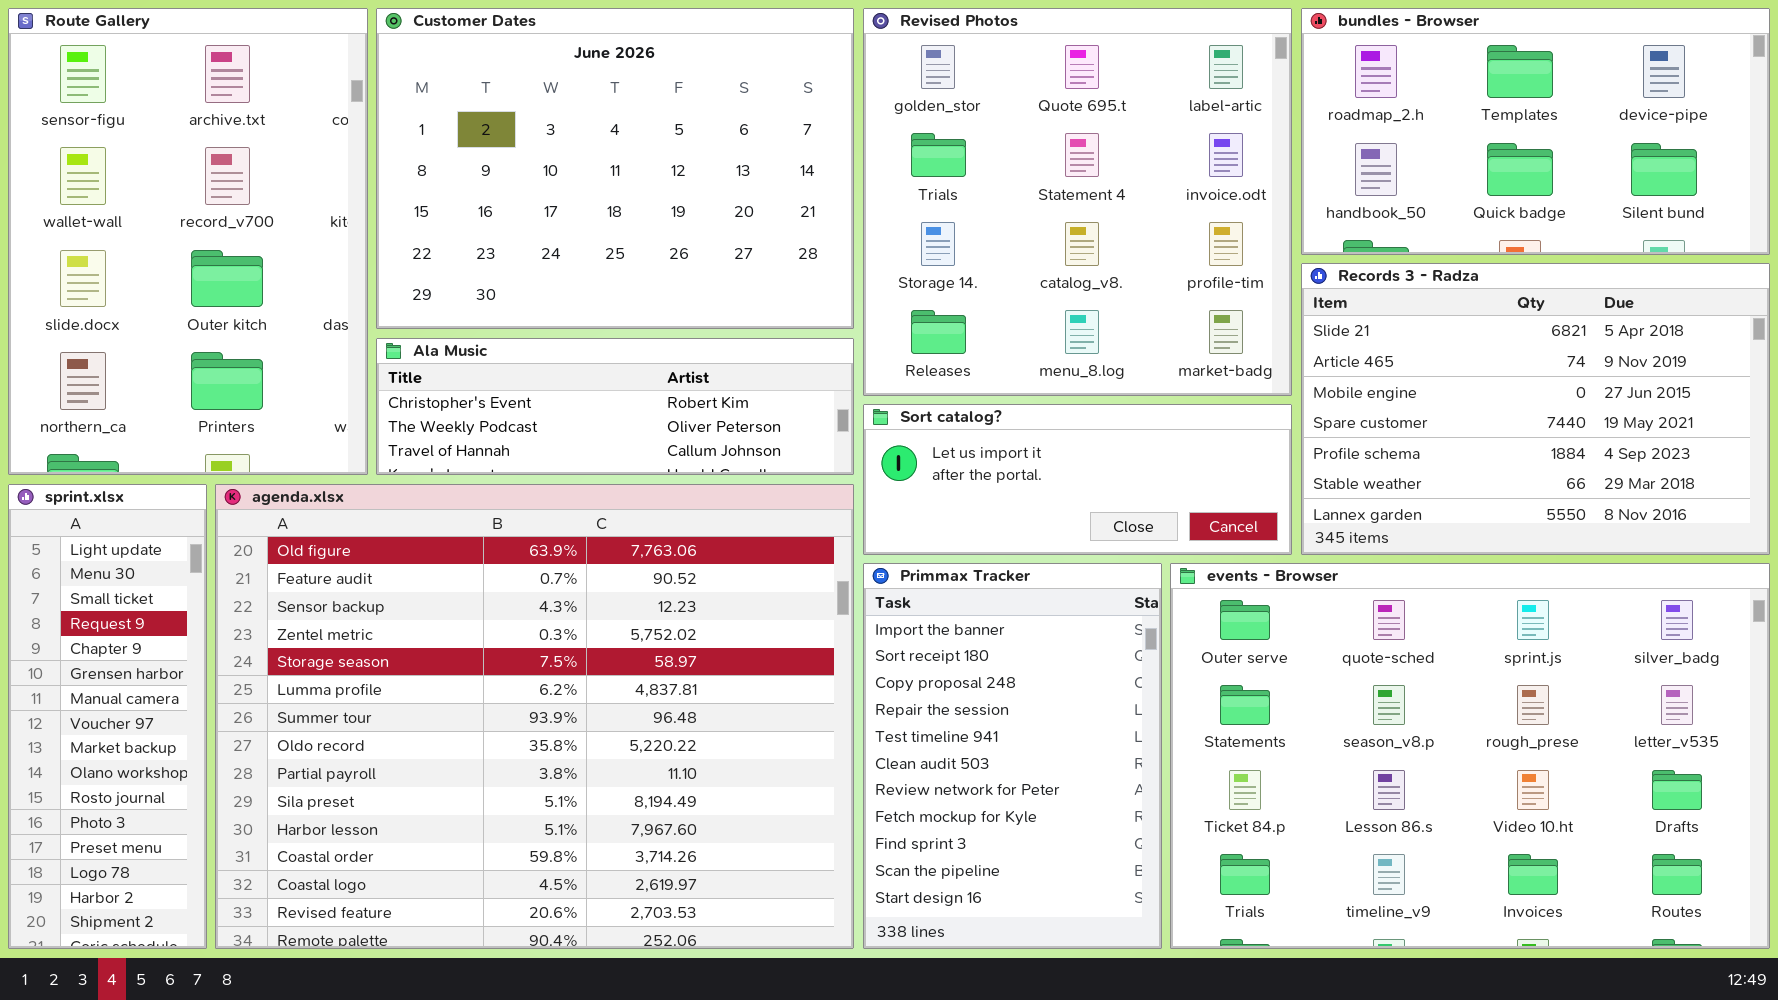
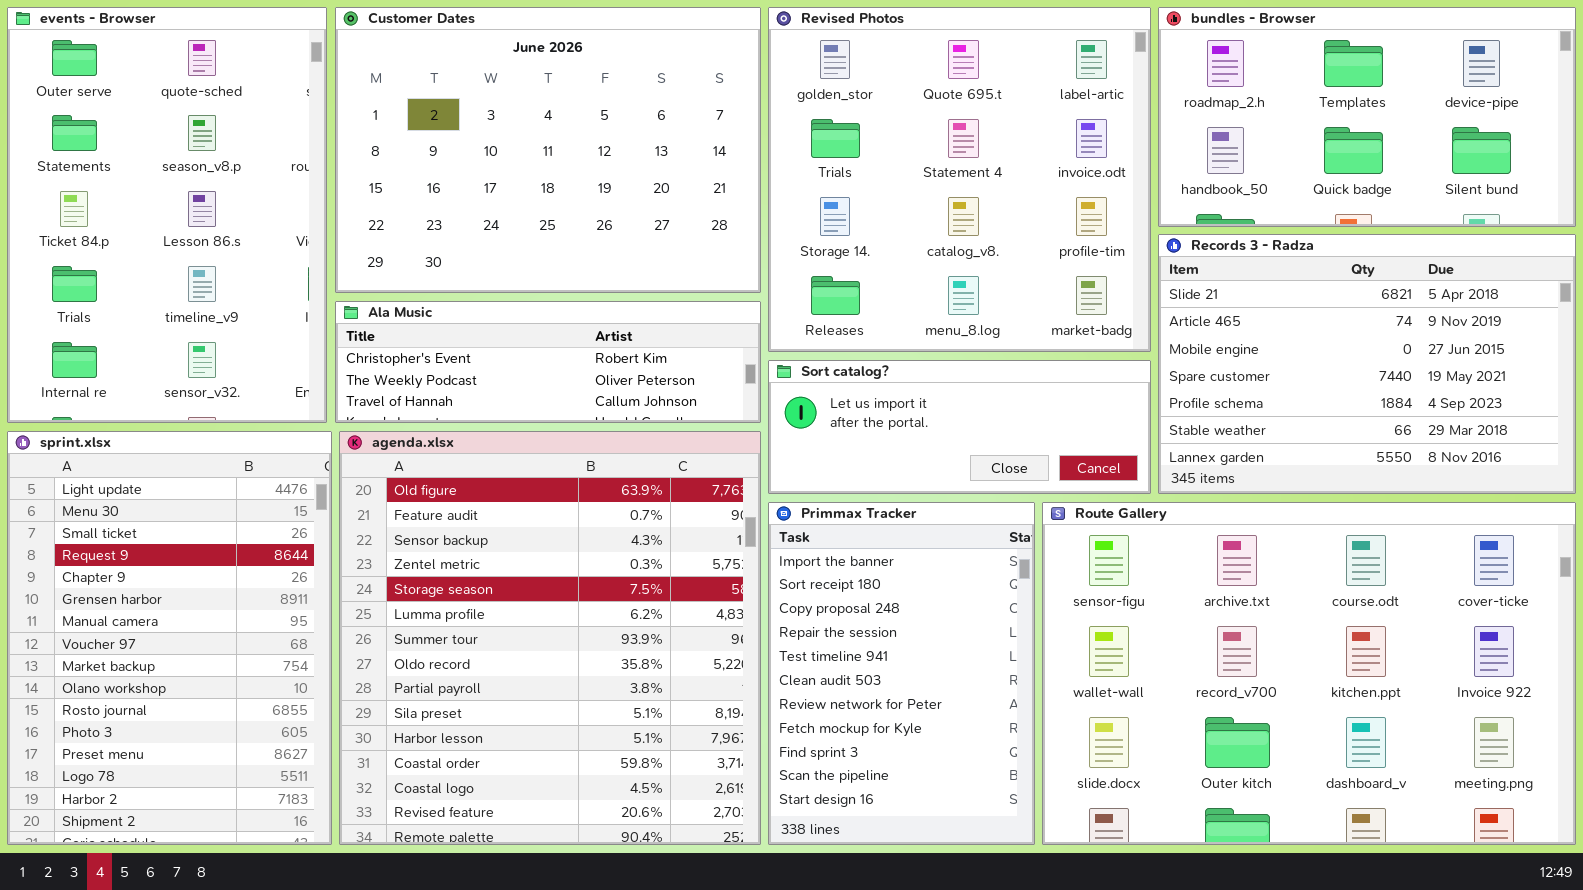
Route Gallery: [8,8,368,475] -> [1042,502,1576,845], moved, resized
sprint.xlsx: [8,484,207,949] -> [7,431,332,845], resized
agenda.xlsx: [215,484,854,949] -> [339,431,761,845], resized
events - Browser: [1170,563,1770,949] -> [7,7,327,423], moved, resized

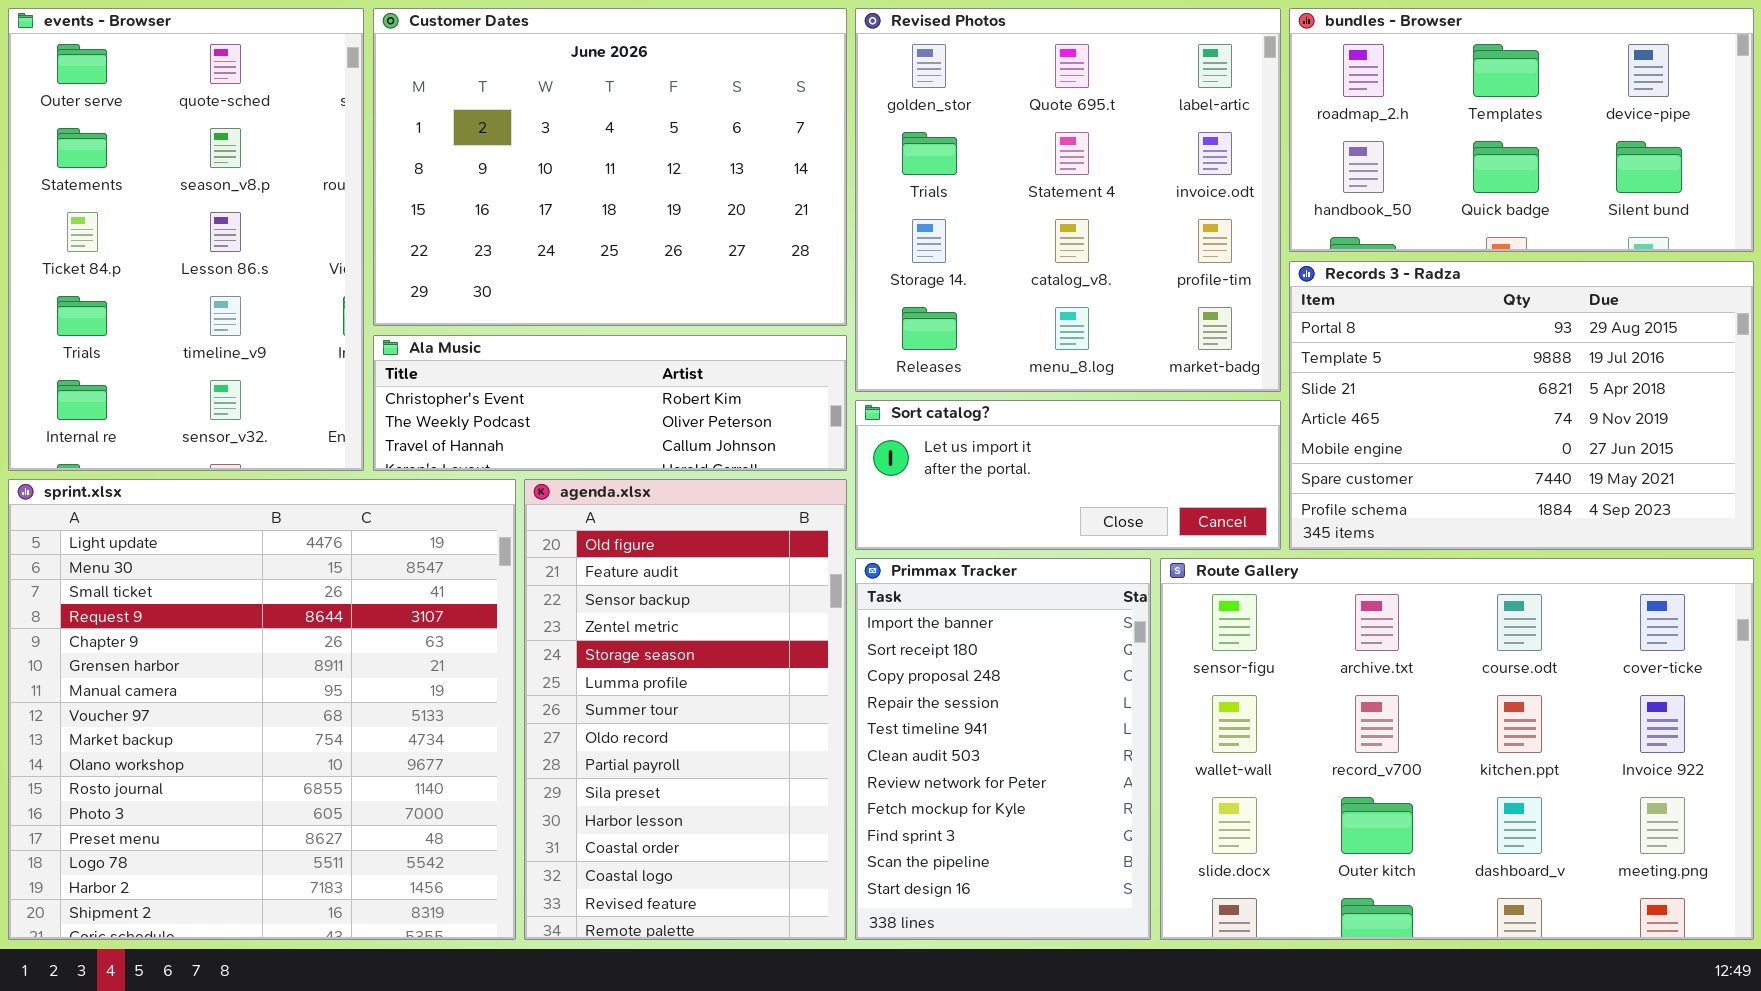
Records 3 - Radza: [1158,234,1576,494] -> [1289,261,1754,550], scrolled up 2 rows
sprint.xlsx: [7,431,332,845] -> [8,479,516,940], resized
agenda.xlsx: [339,431,761,845] -> [524,479,847,940], resized

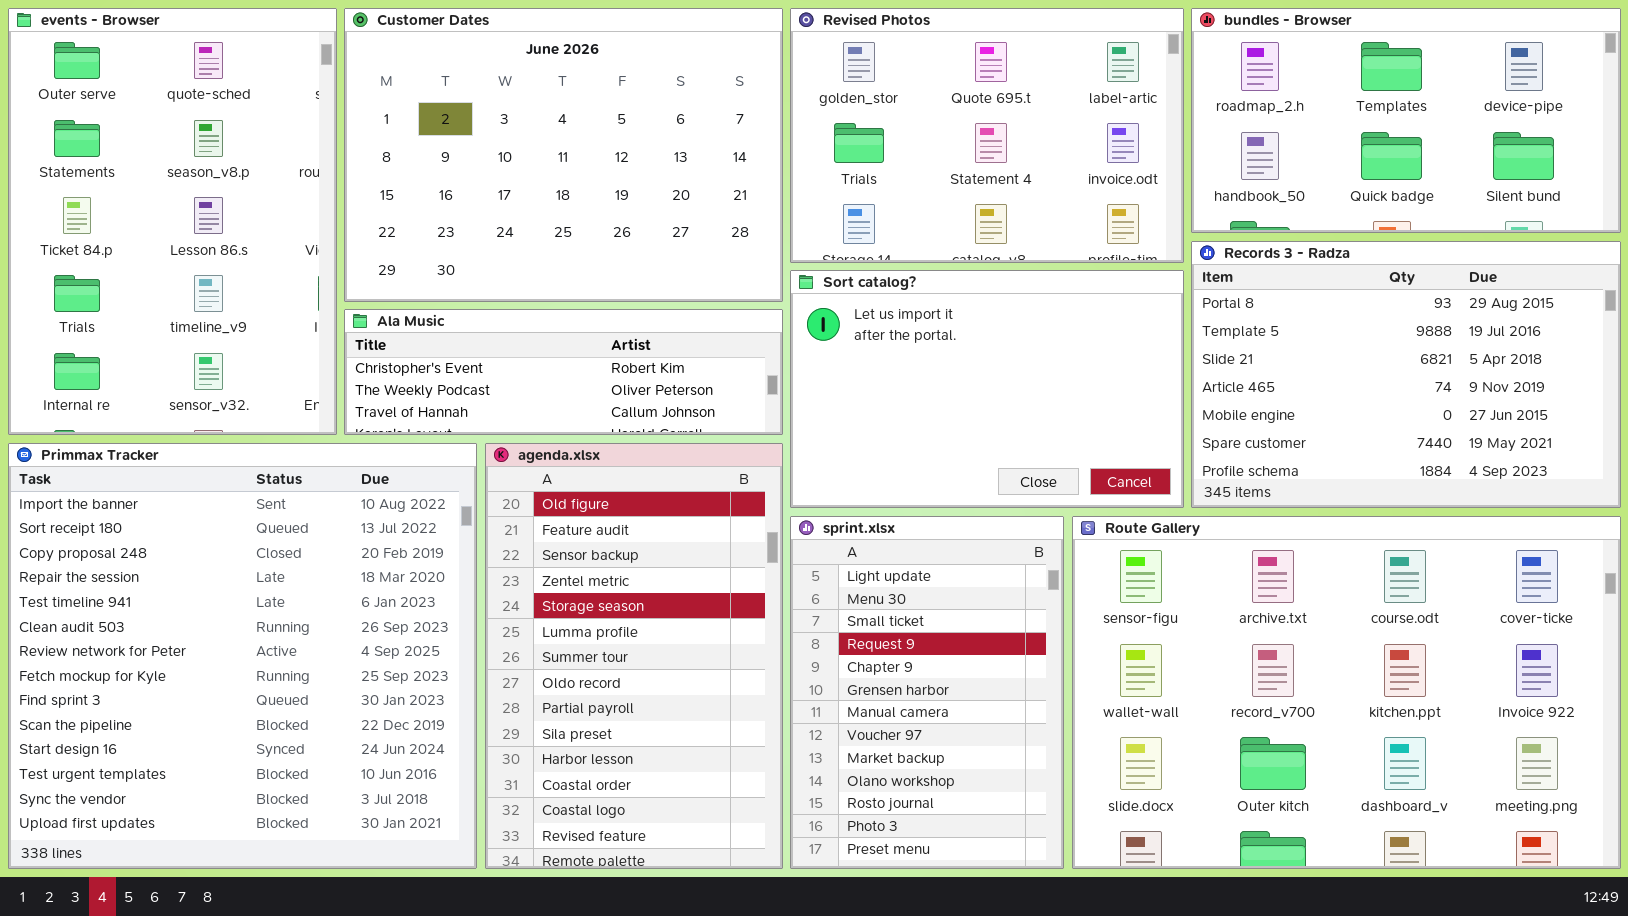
Revised Photos: [855,8,1281,392] -> [790,8,1184,263], resized
Sort catalog?: [855,400,1281,550] -> [790,270,1184,508], resized
sprint.xlsx: [8,479,516,940] -> [790,516,1064,869], moved, resized
Primmax Tracker: [855,558,1151,940] -> [8,443,477,869], moved, resized

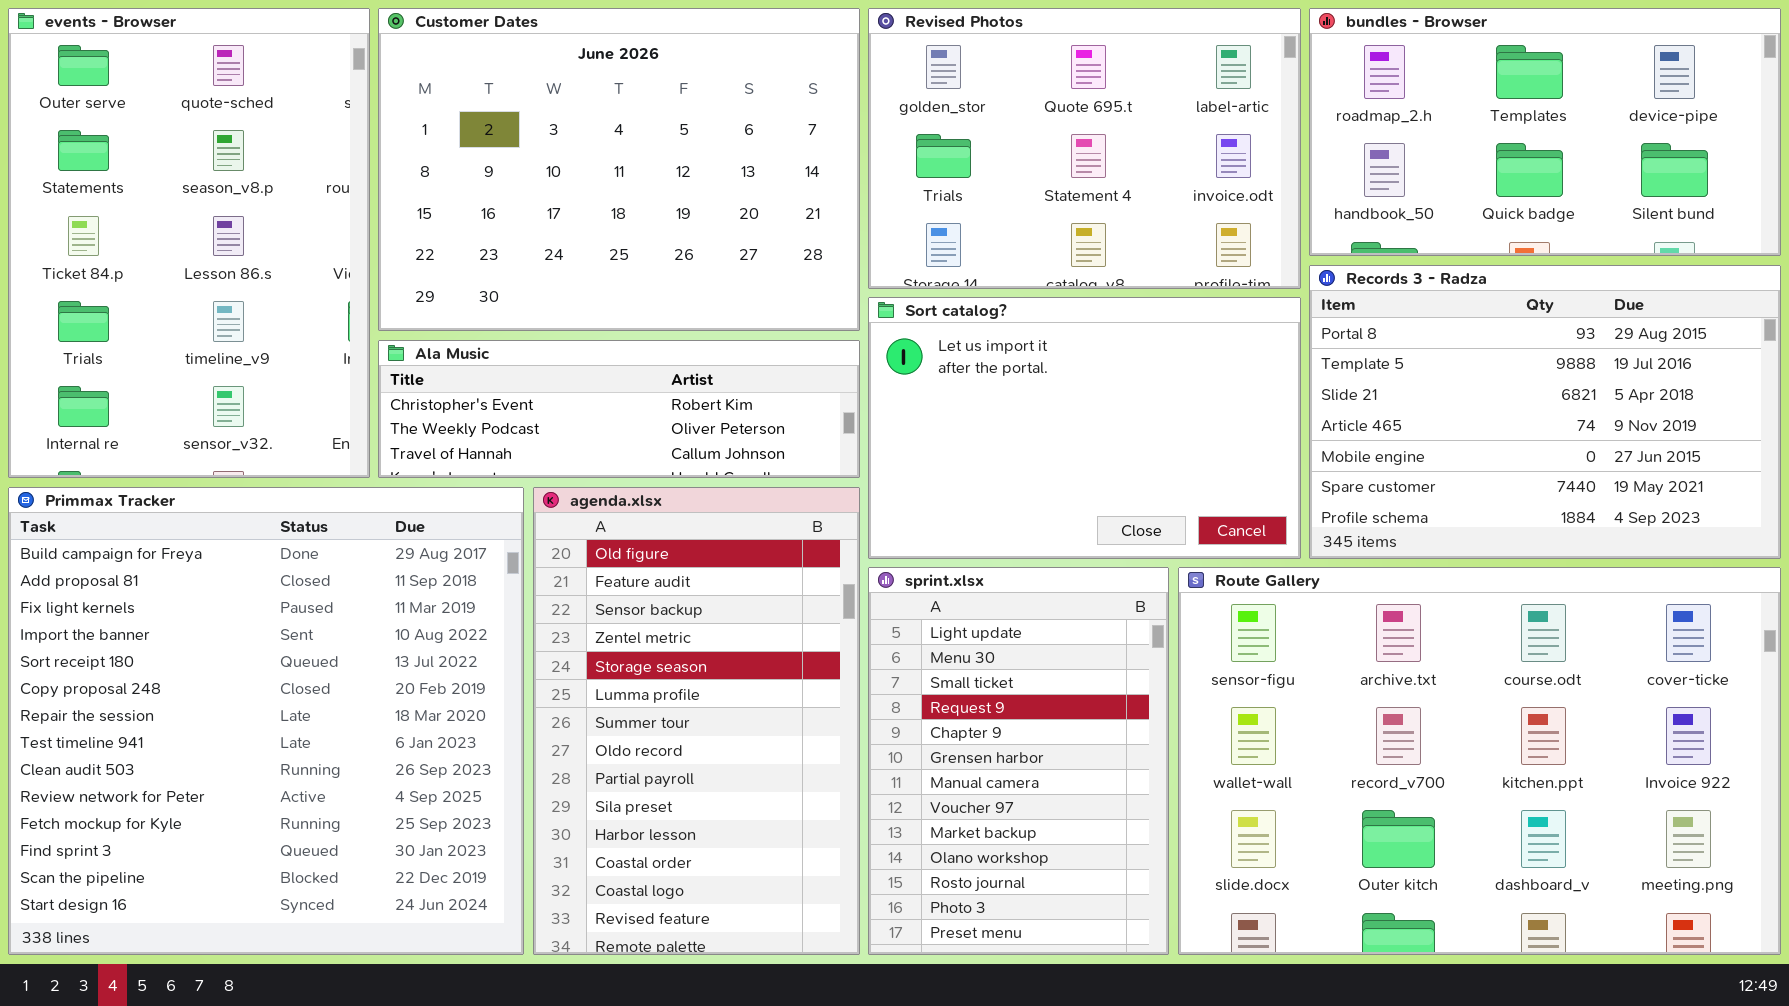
Primmax Tracker: [8,443,477,869] -> [8,487,524,955], scrolled up 3 rows

